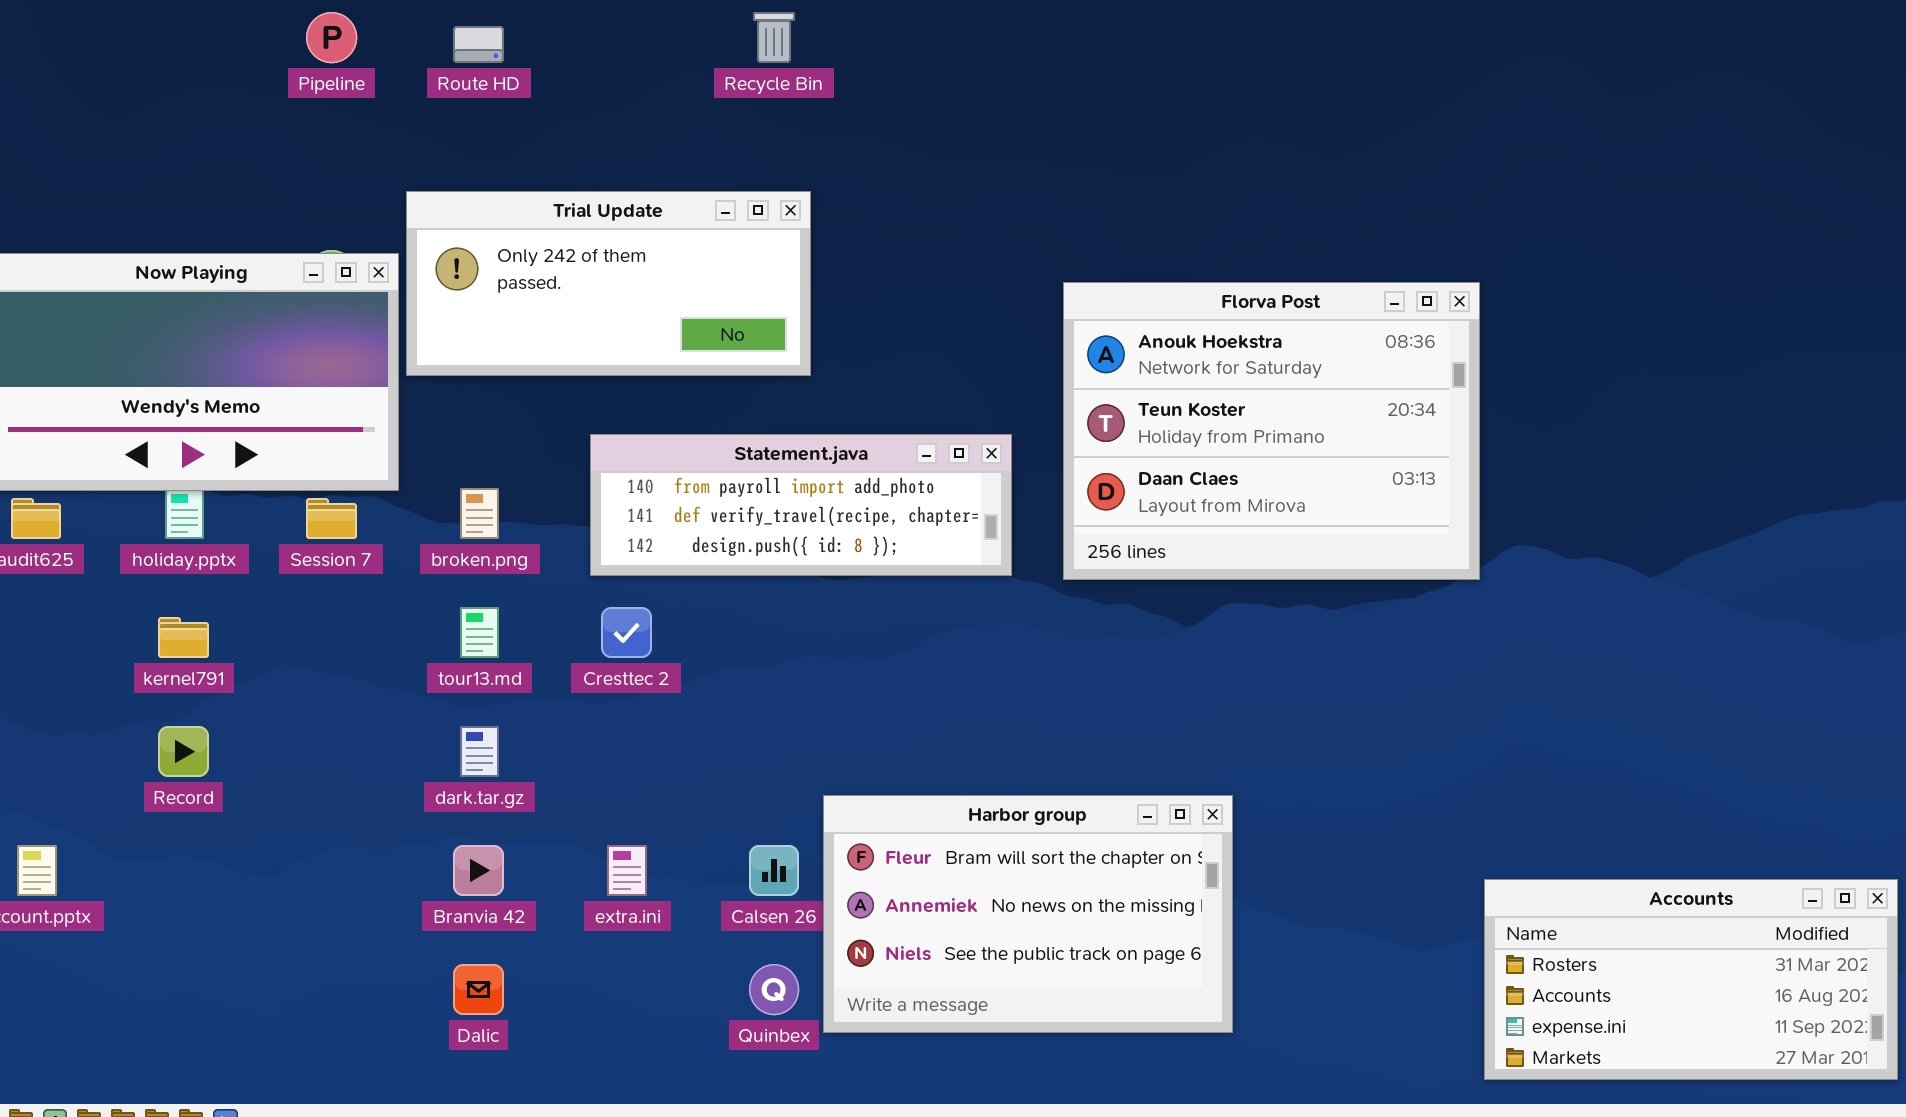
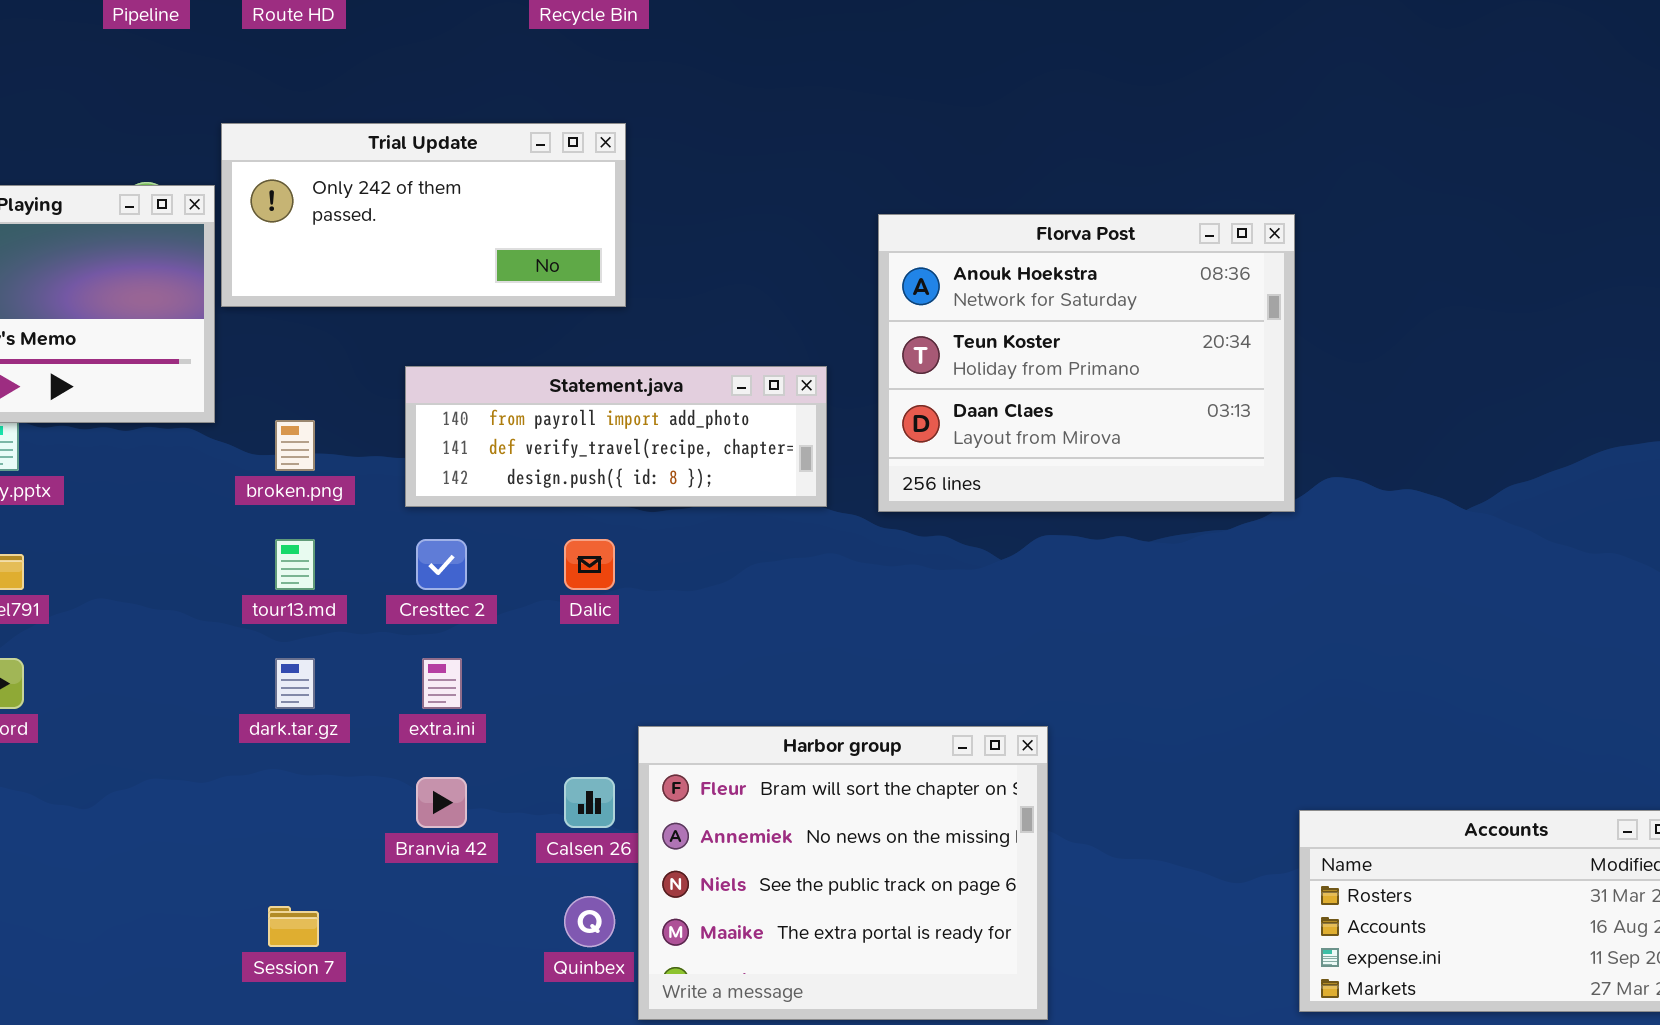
Session 7: [306,498,357,539] -> [268,906,319,947], moved
Harbor group: [823,795,1233,1033] -> [638,726,1048,1020], resized
Branvia 42: [453,845,504,896] -> [416,777,467,828], moved
extra.ini: [607,845,647,896] -> [422,658,462,709], moved
Dalic: [453,964,504,1015] -> [564,539,615,590], moved

